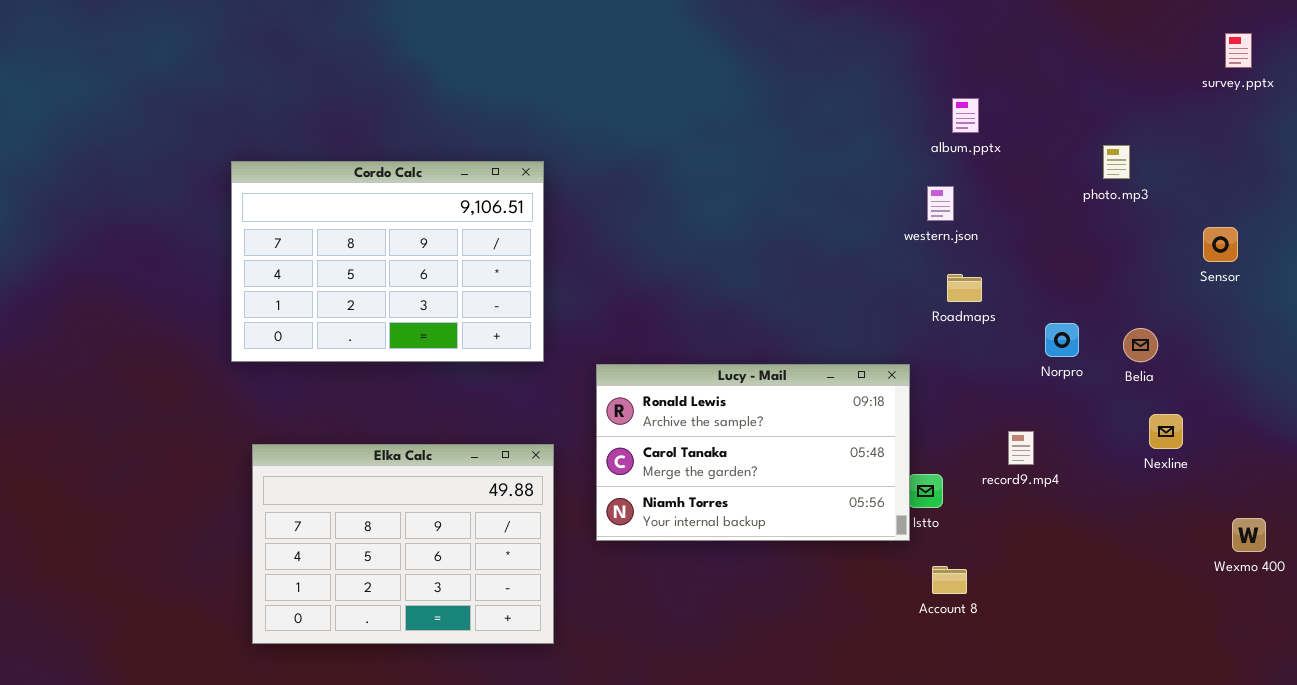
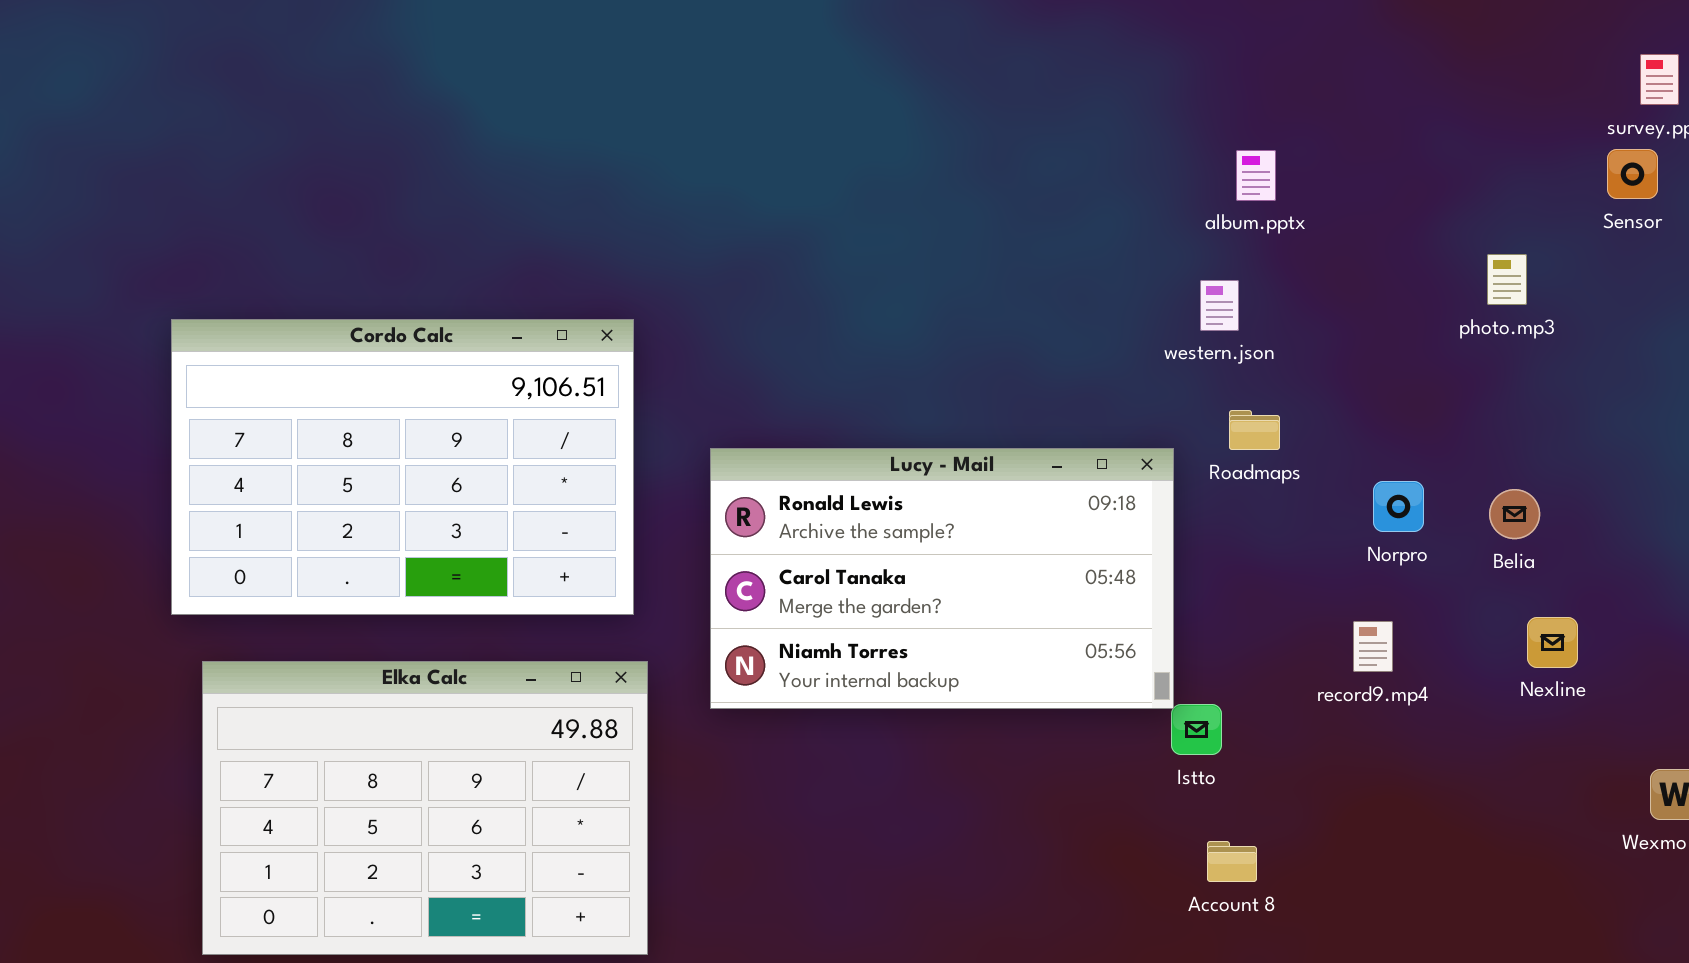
photo.mp3: [1103,145,1130,179] -> [1487,254,1527,305], moved
Cordo Calc: [231,161,544,362] -> [171,319,634,615], moved
Sensor: [1203,227,1238,262] -> [1607,149,1658,199], moved
Lucy - Mail: [596,364,910,541] -> [710,448,1174,709], moved
record9.mp4: [1008,431,1034,465] -> [1353,621,1393,672], moved

